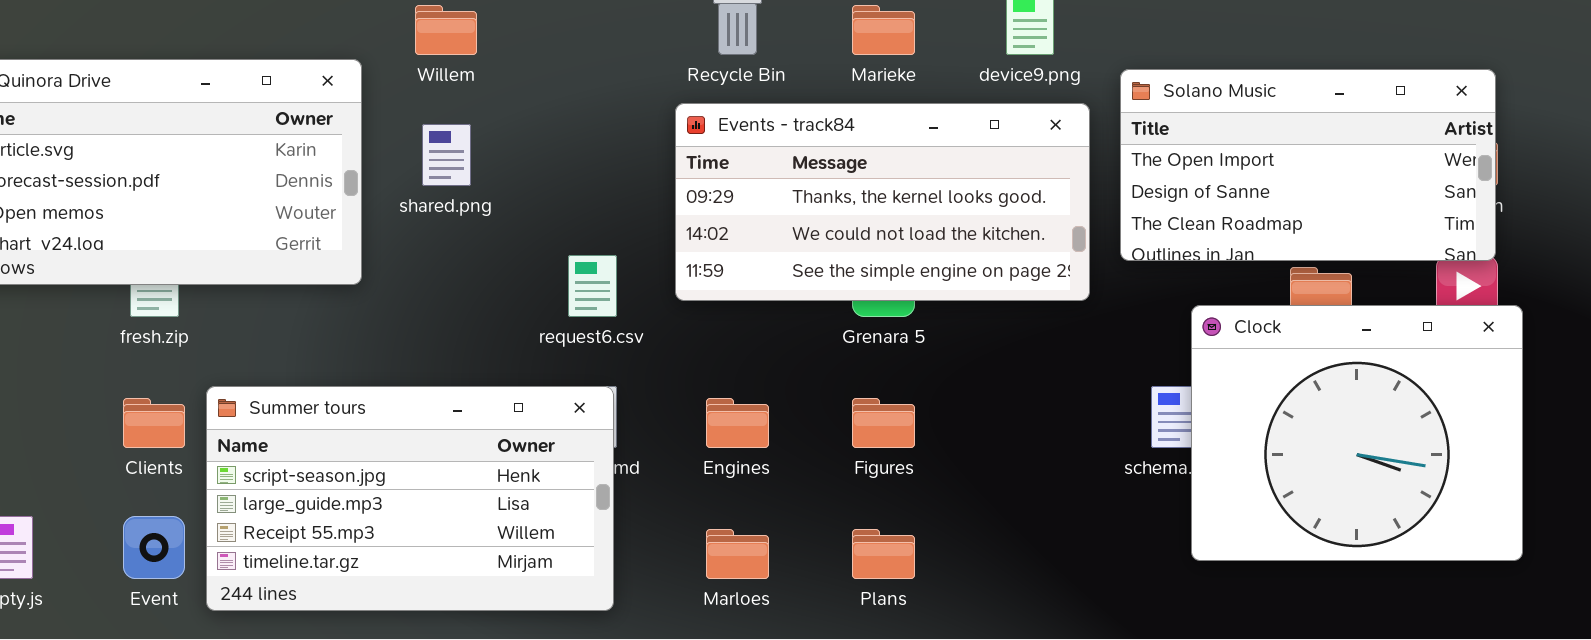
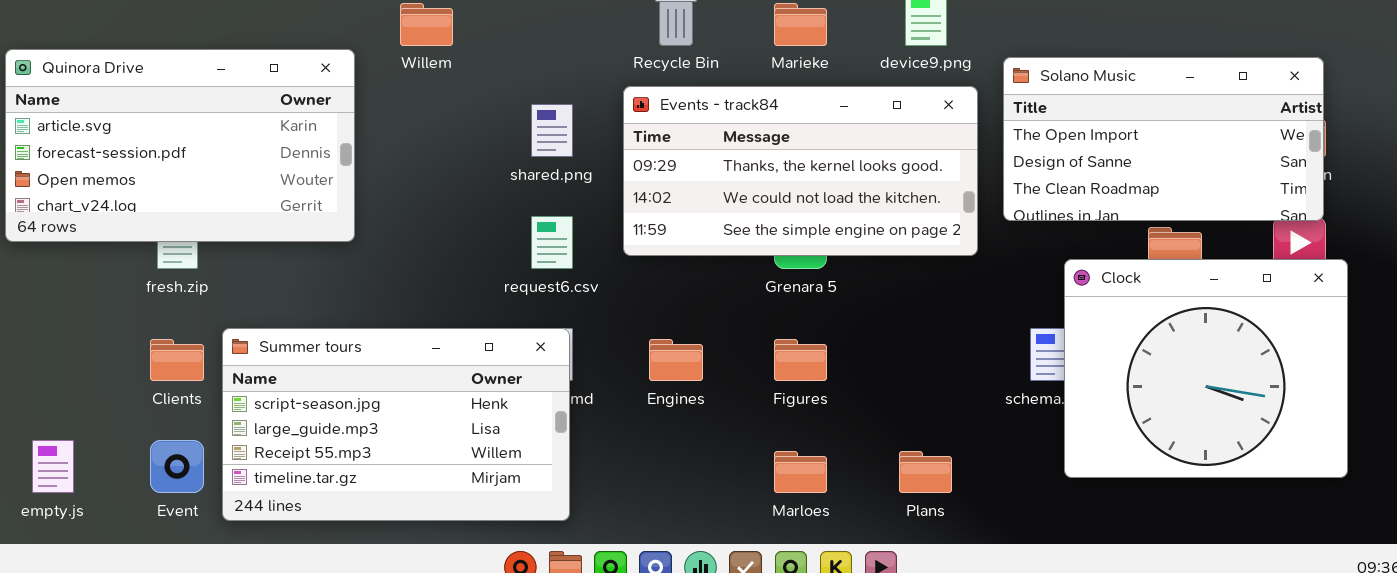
shared.png: [422,124,471,186] -> [531,104,573,157], moved
Marloes: [706,529,769,579] -> [774,451,827,493], moved
Plans: [852,529,915,579] -> [899,451,952,493], moved

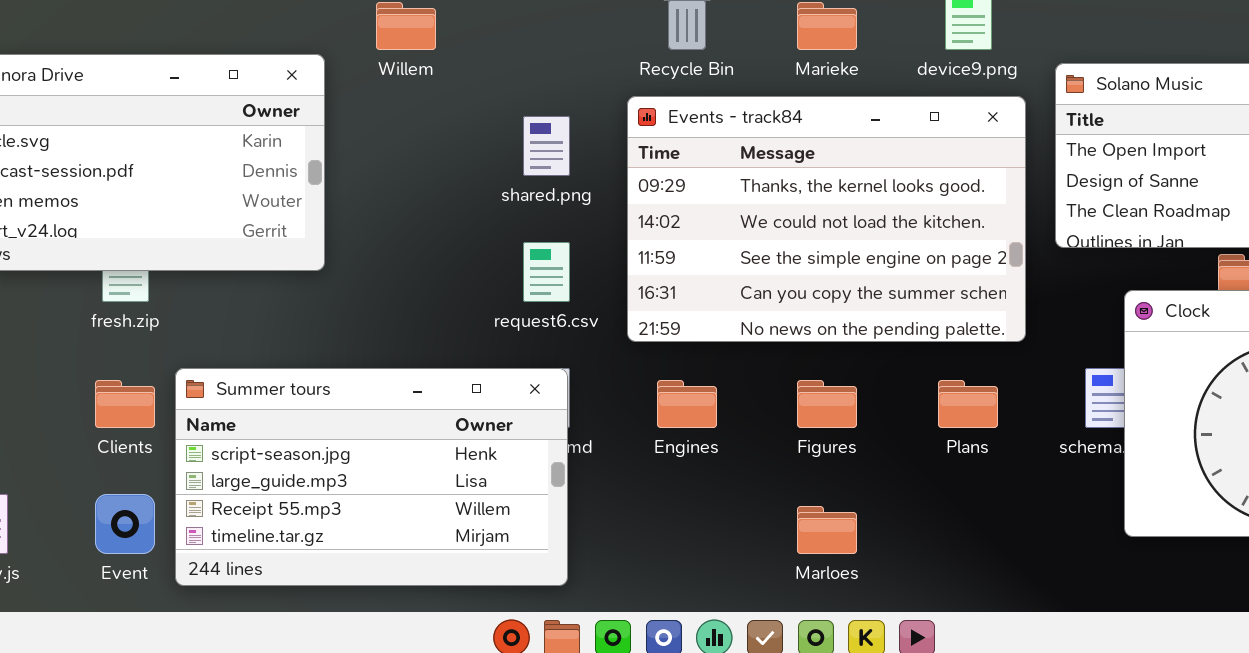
Events - track84: [623,86,978,256] -> [627,96,1026,342], resized
Plans: [899,451,952,493] -> [938,380,998,428], moved

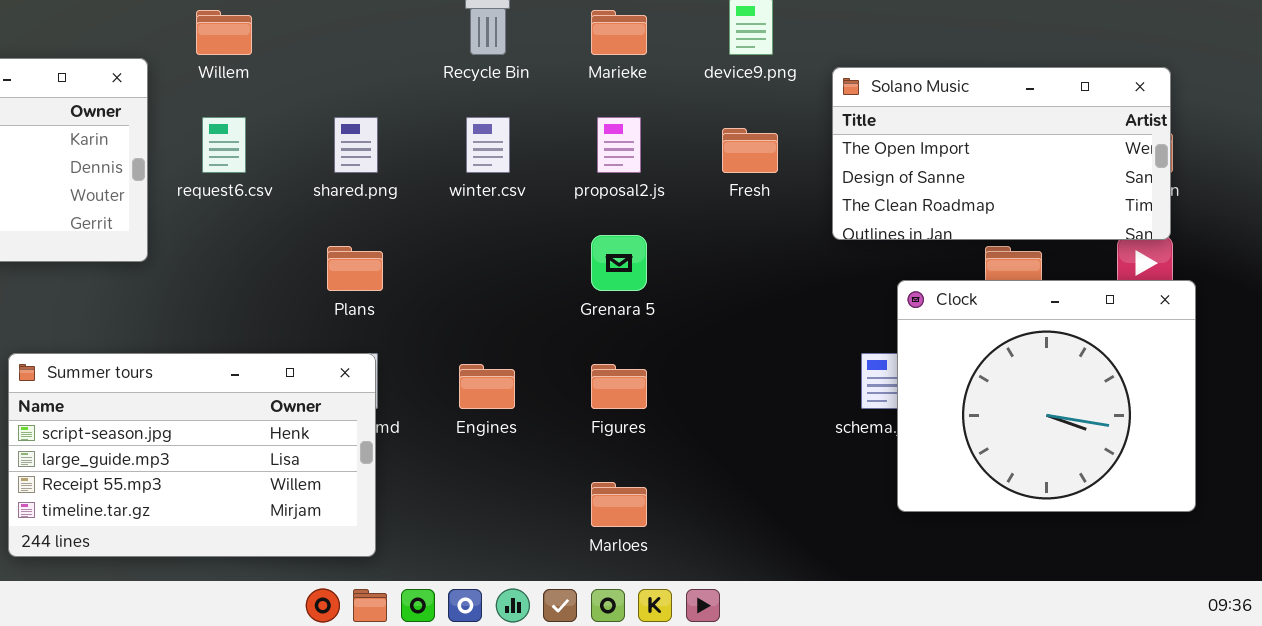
Events - track84: [627,96,1026,342] -> none, closed
request6.csv: [523,242,570,302] -> [202,117,246,173], moved
Plans: [938,380,998,428] -> [327,246,383,291], moved

